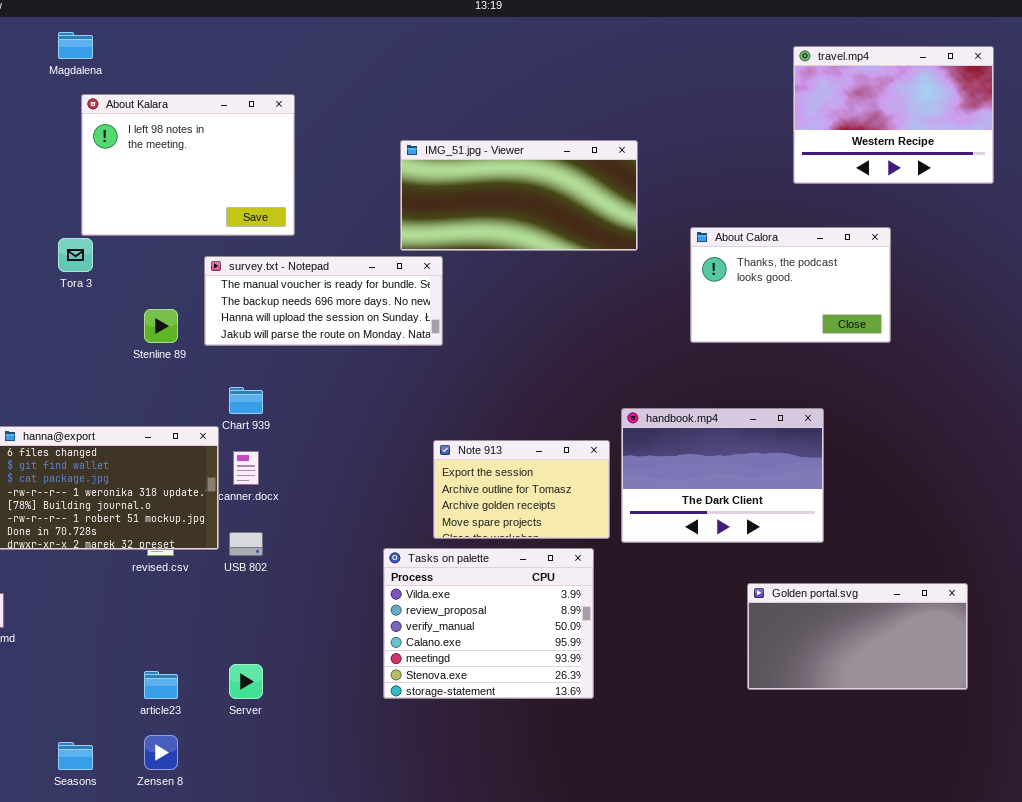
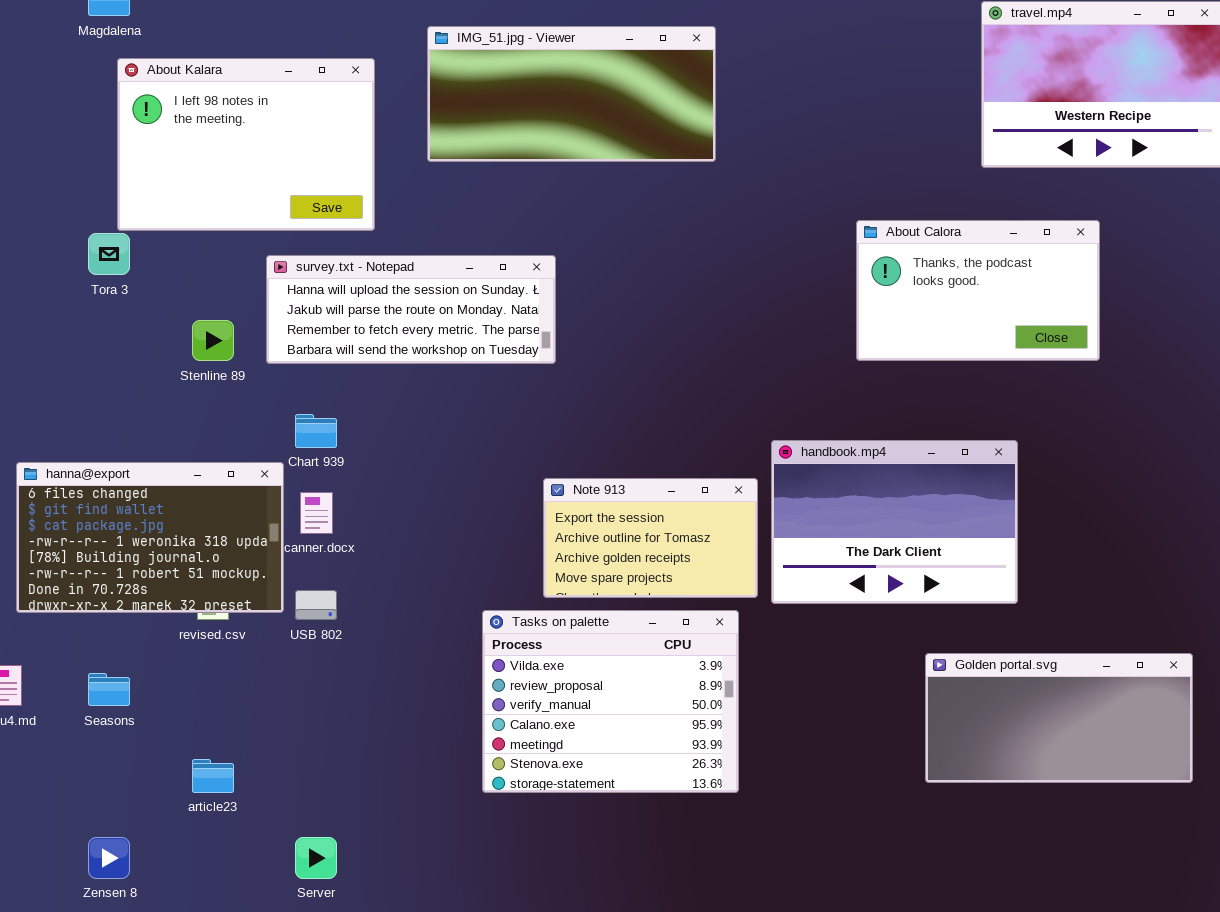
IMG_51.jpg - Viewer: [400,140,638,251] -> [427,26,716,162], moved
survey.txt - Notepad: [204,256,443,346] -> [266,255,556,364], scrolled down 2 rows
Server: [229,664,263,699] -> [295,837,337,879], moved
Zensen 8: [144,735,178,770] -> [88,837,130,879], moved
Seasons: [58,742,93,770] -> [88,673,130,706], moved

